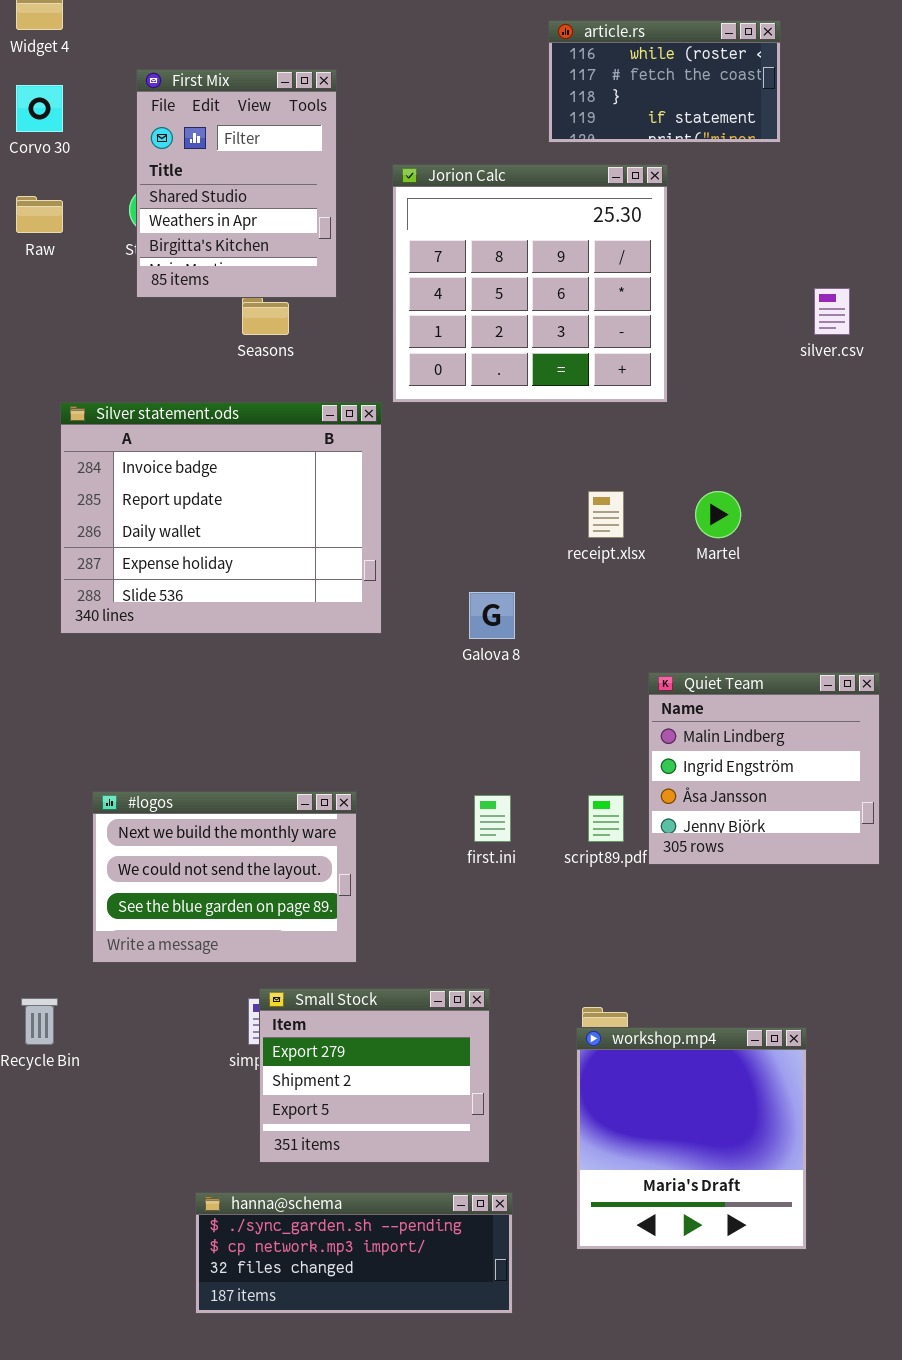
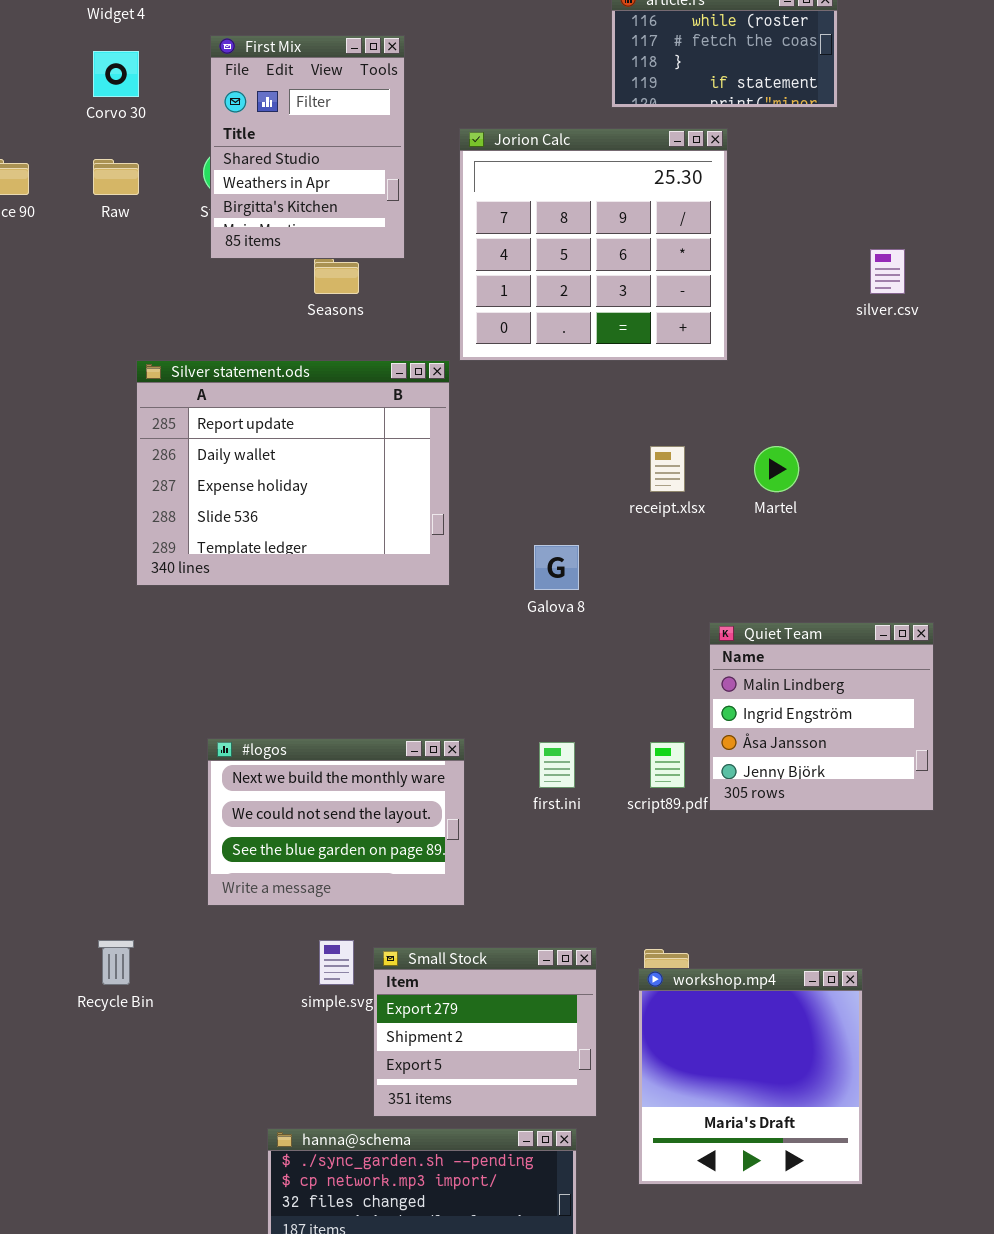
Silver statement.ods: [60,402,382,634] -> [136,360,450,586], scrolled down 1 row
#logos: [92,791,357,963] -> [207,738,465,906], moved
Small Stock: [259,988,490,1163] -> [373,947,597,1117], moved

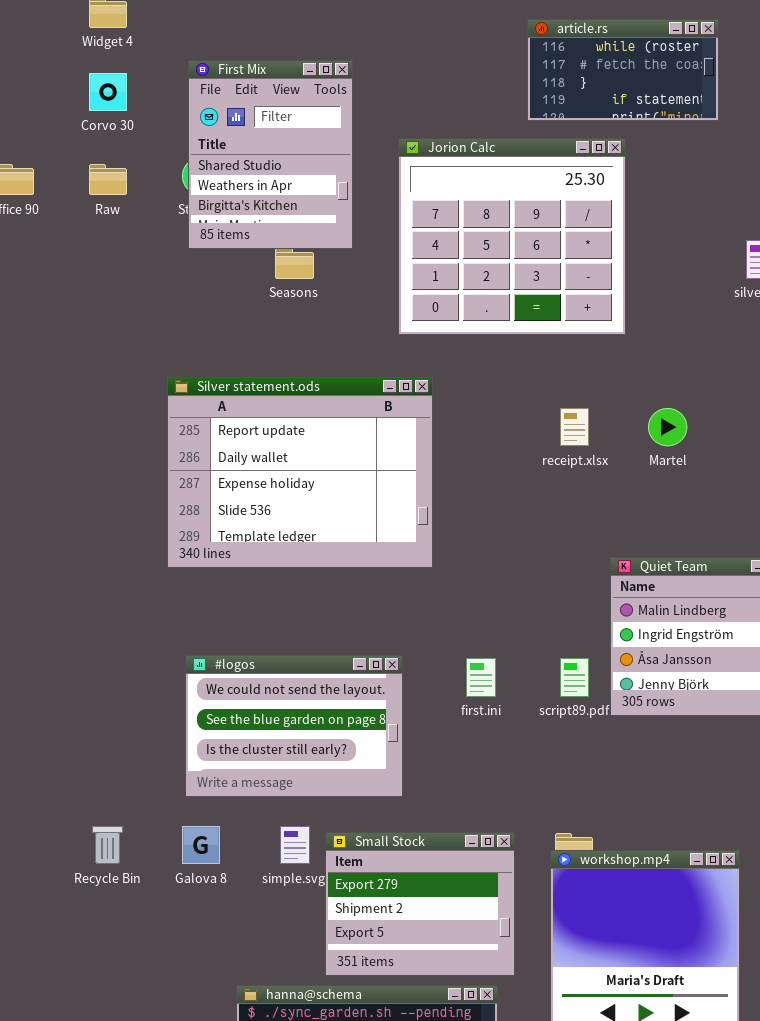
Silver statement.ods: [136,360,450,586] -> [167,377,433,568], moved
Galova 8: [534,545,579,590] -> [182,826,220,864], moved
#logos: [207,738,465,906] -> [185,655,403,797], scrolled down 1 row

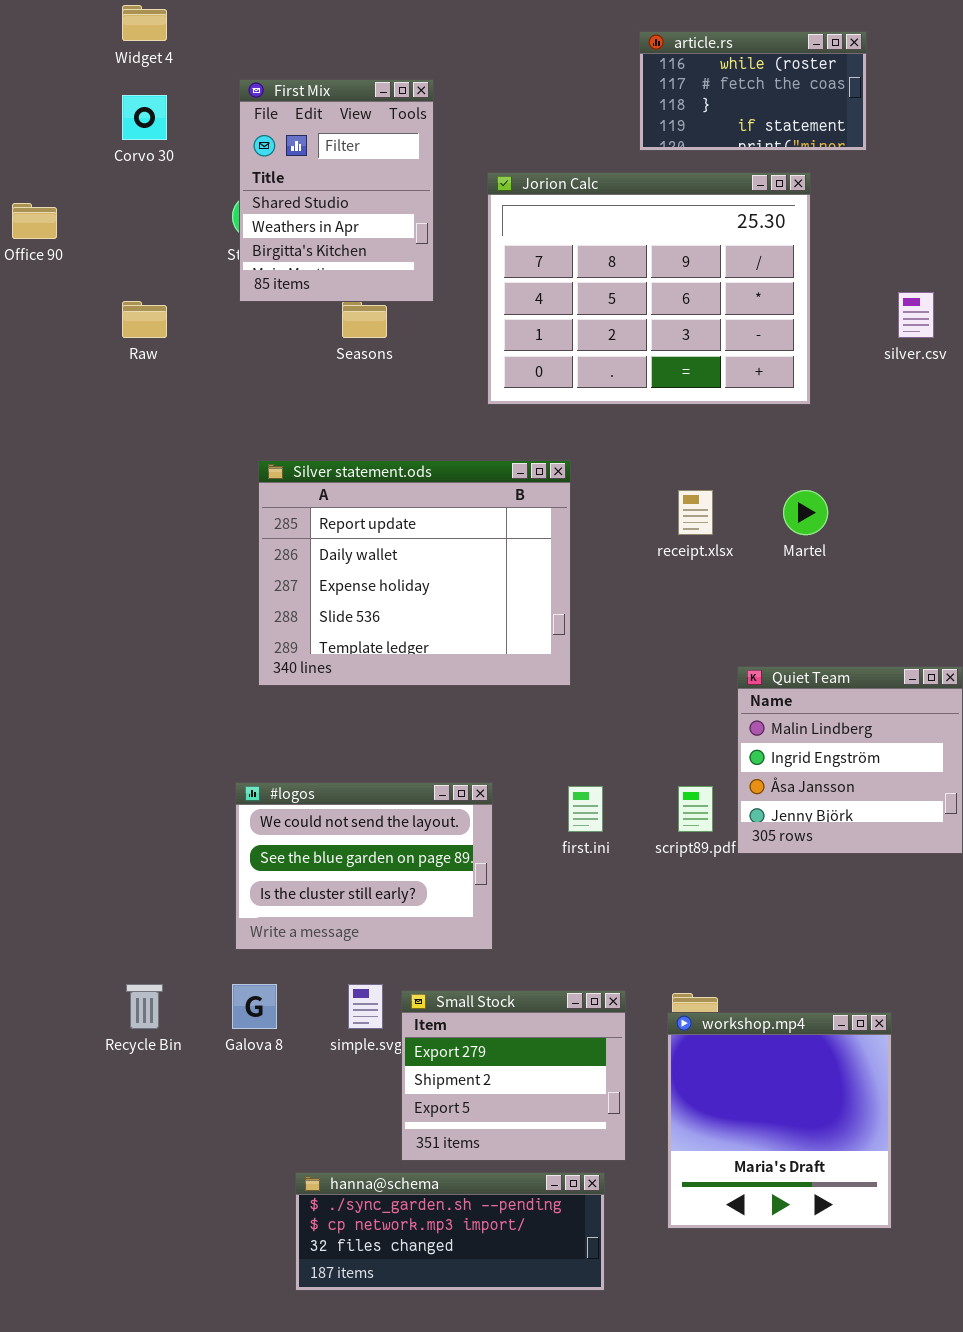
Jorion Calc: [398,138,626,335] -> [487,172,811,405], resized
Raw: [89,164,127,195] -> [122,301,167,338], moved
Silver statement.ods: [167,377,433,568] -> [258,460,571,686], moved

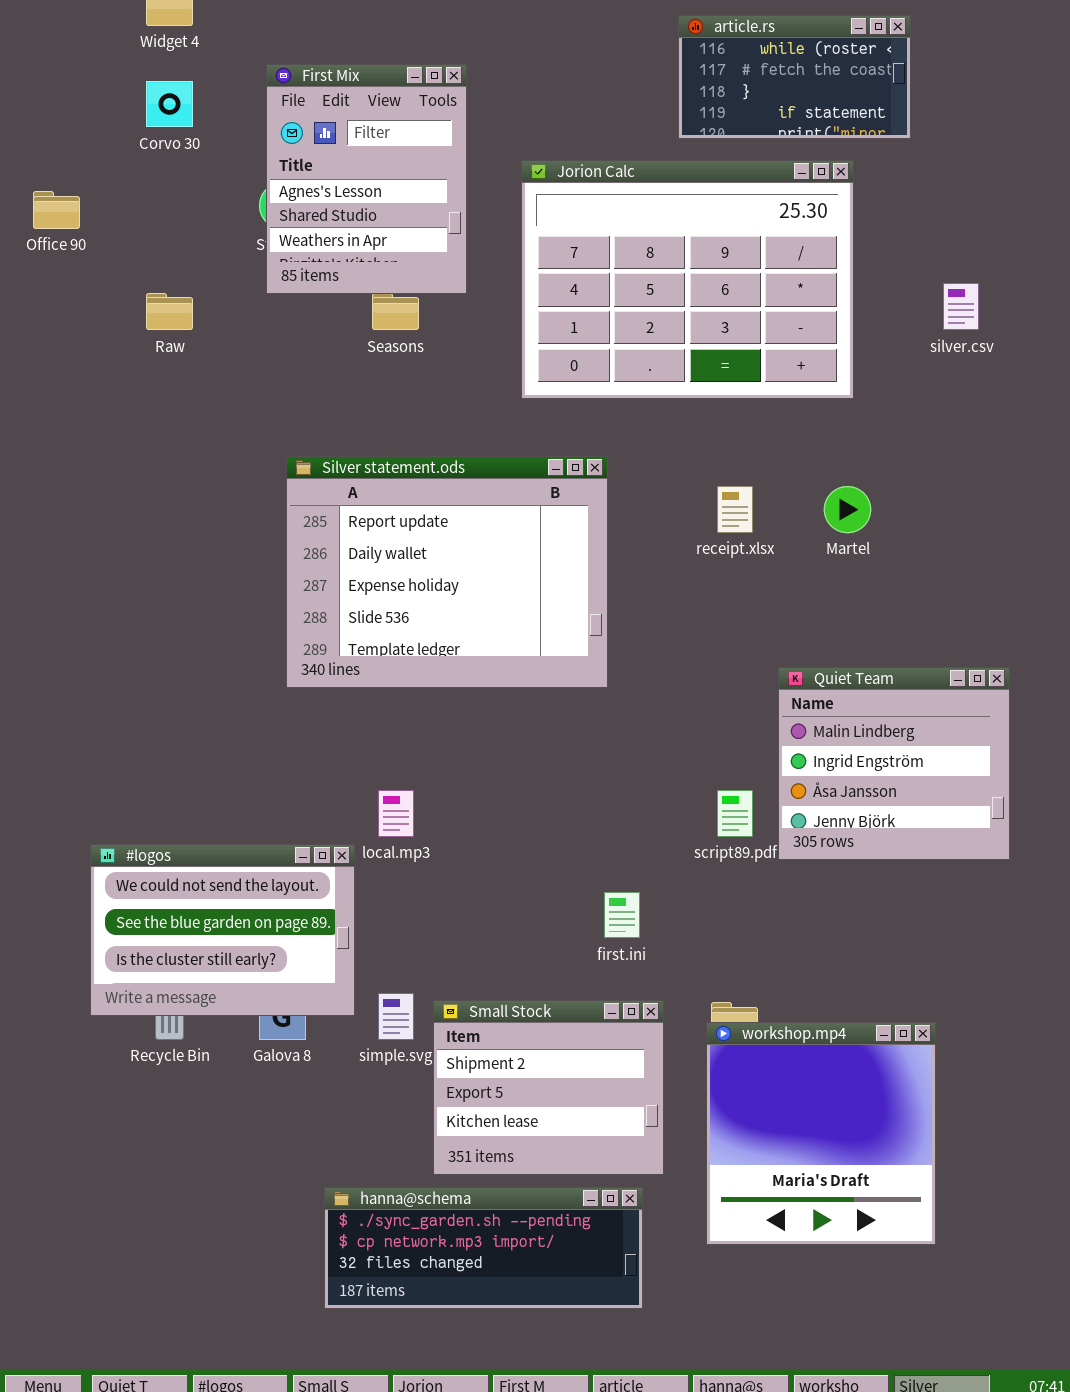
First Mix: [239,79,434,302] -> [266,64,467,294], scrolled up 1 row
#logos: [235,782,493,950] -> [90,844,355,1016], moved
first.ini: [568,786,603,832] -> [604,892,640,938], moved
Small Stock: [401,990,626,1161] -> [433,1000,664,1175], scrolled down 1 row

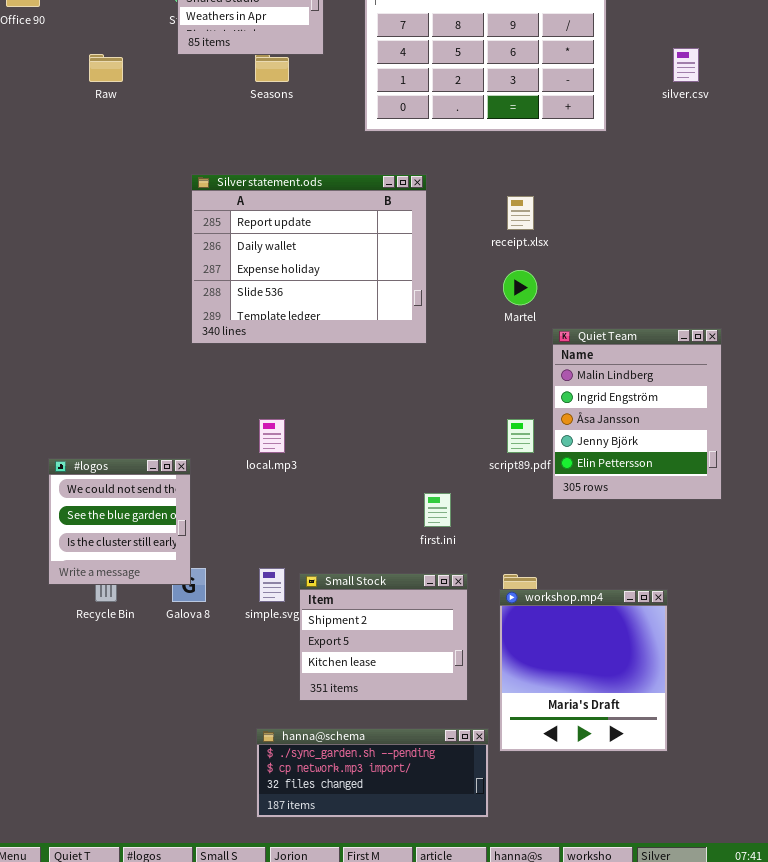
Martel: [824,486,871,533] -> [503,270,537,305], moved
Quiet Team: [778,667,1010,860] -> [552,328,722,500], resized
#logos: [90,844,355,1016] -> [48,458,191,585], resized
hanna@schema: [324,1187,643,1309] -> [256,728,489,818], moved

